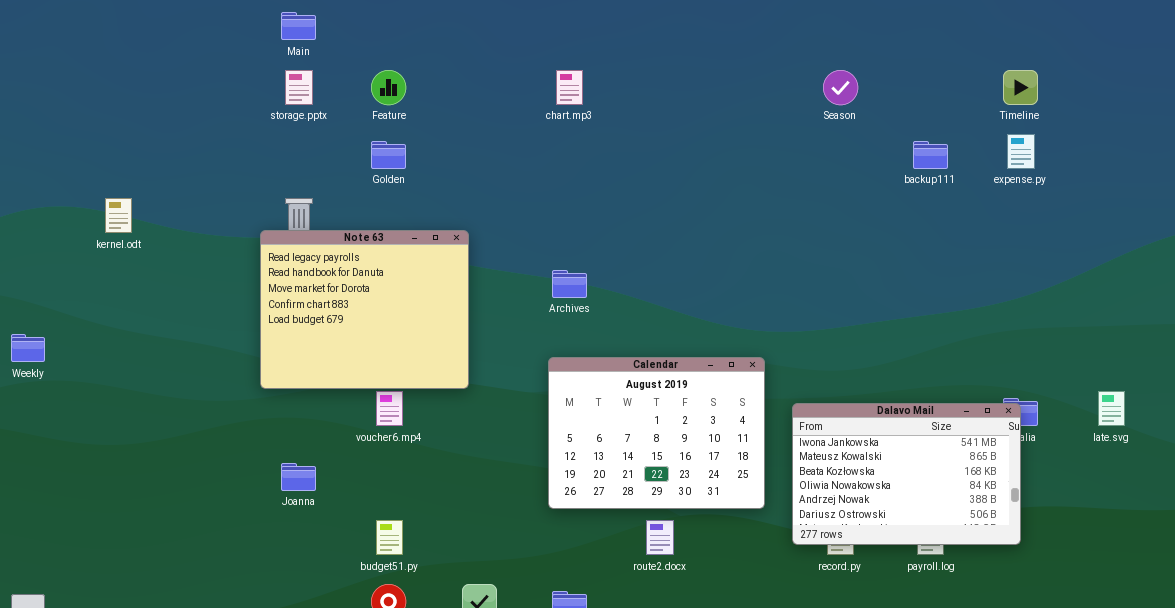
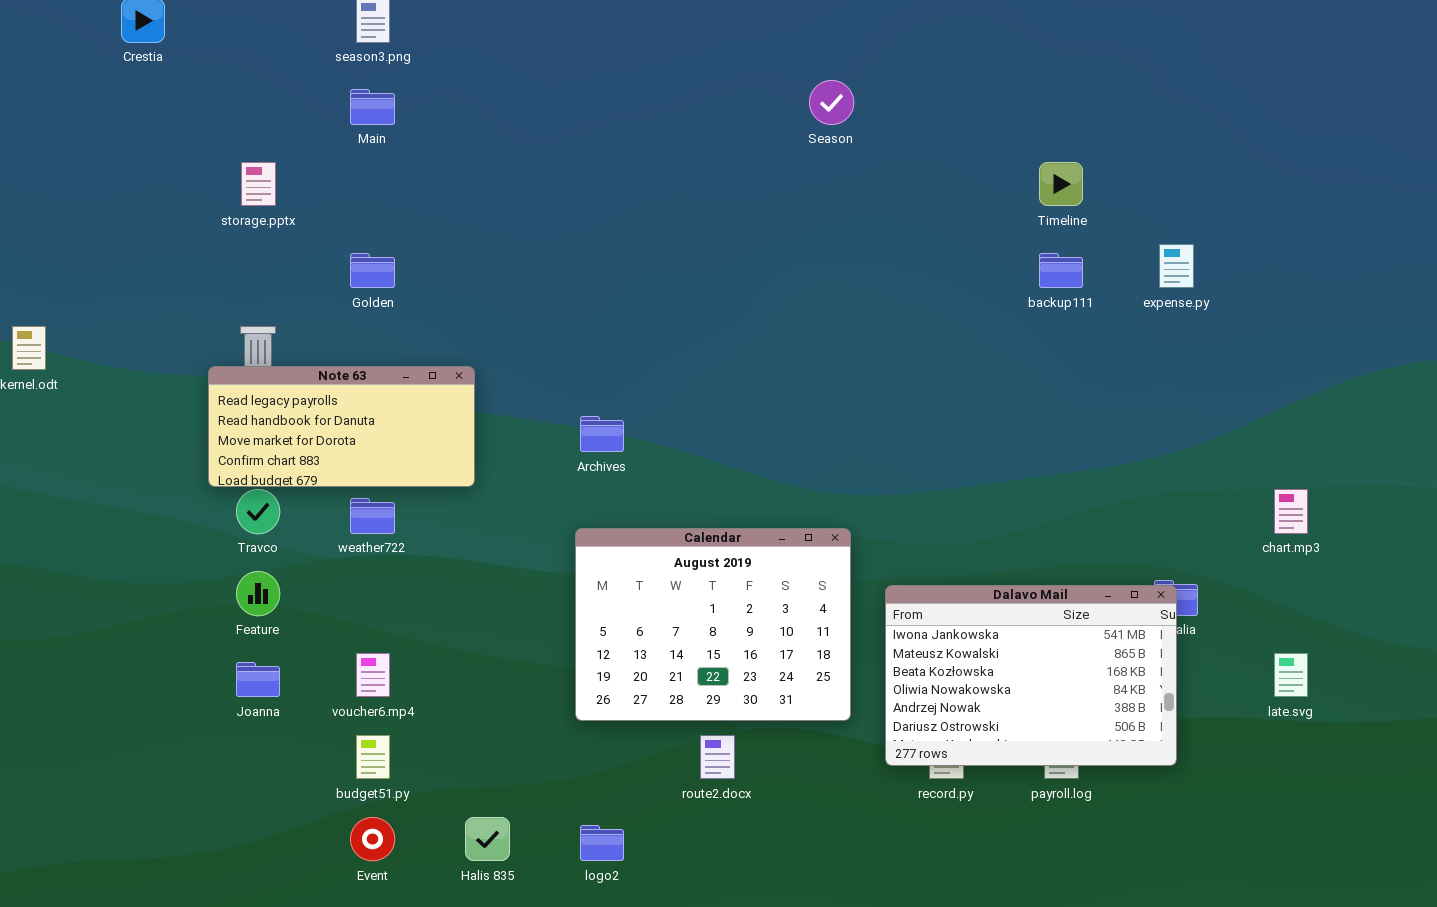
Main: [281,12,316,40] -> [350,89,395,125], moved
Feature: [371,70,406,105] -> [236,571,280,616], moved
chart.mp3: [556,70,583,105] -> [1274,489,1308,534], moved
Season: [823,70,858,105] -> [809,80,854,125], moved
Timeline: [1003,70,1038,105] -> [1039,162,1083,206], moved
Note 63: [260,230,469,389] -> [208,366,475,487], resized
voucher6.mp4: [376,391,403,426] -> [356,653,390,697], moved
late.svg: [1098,391,1125,426] -> [1274,653,1308,697], moved

